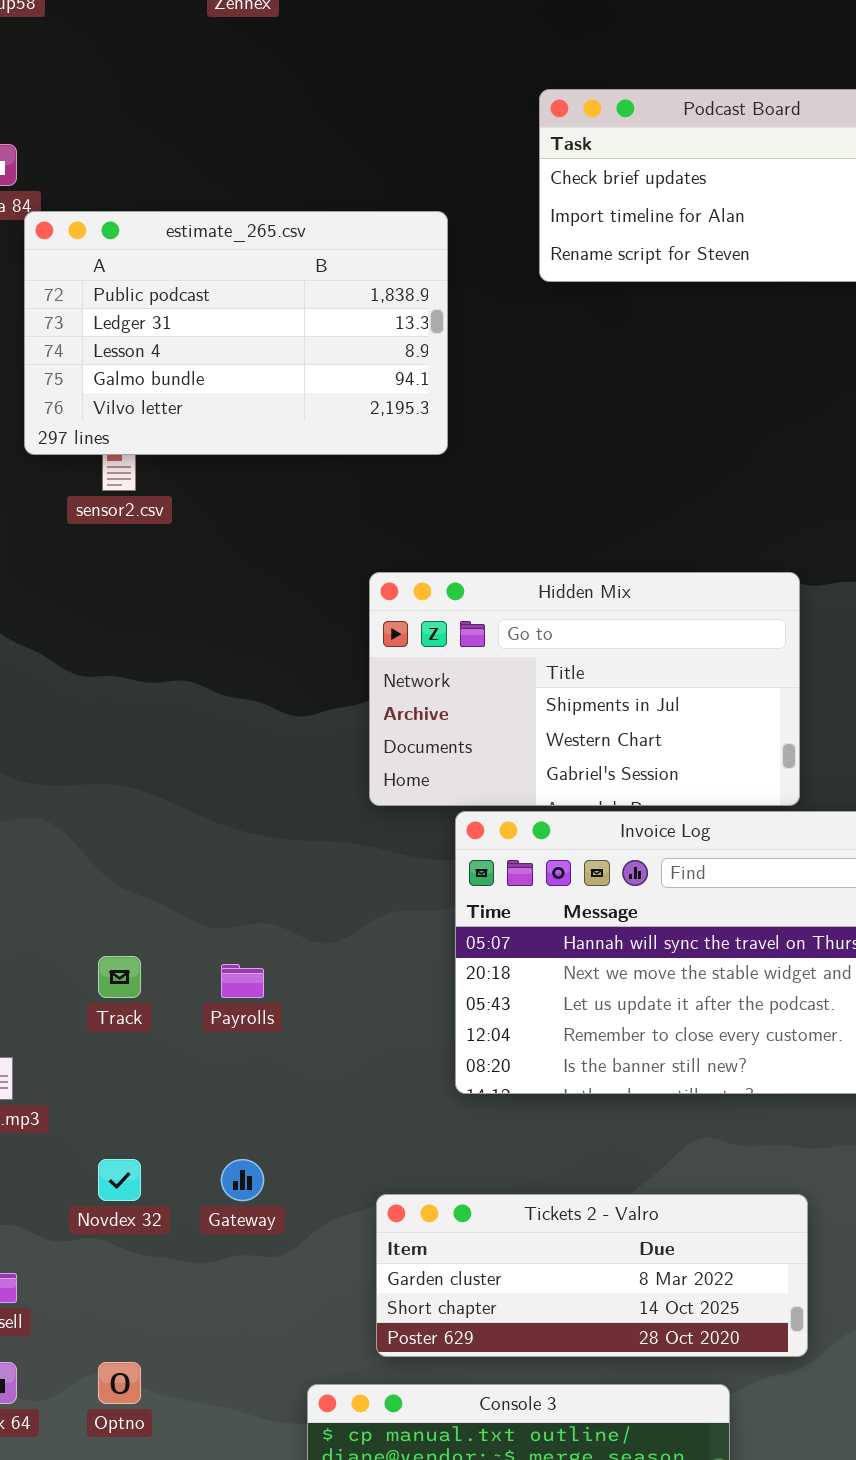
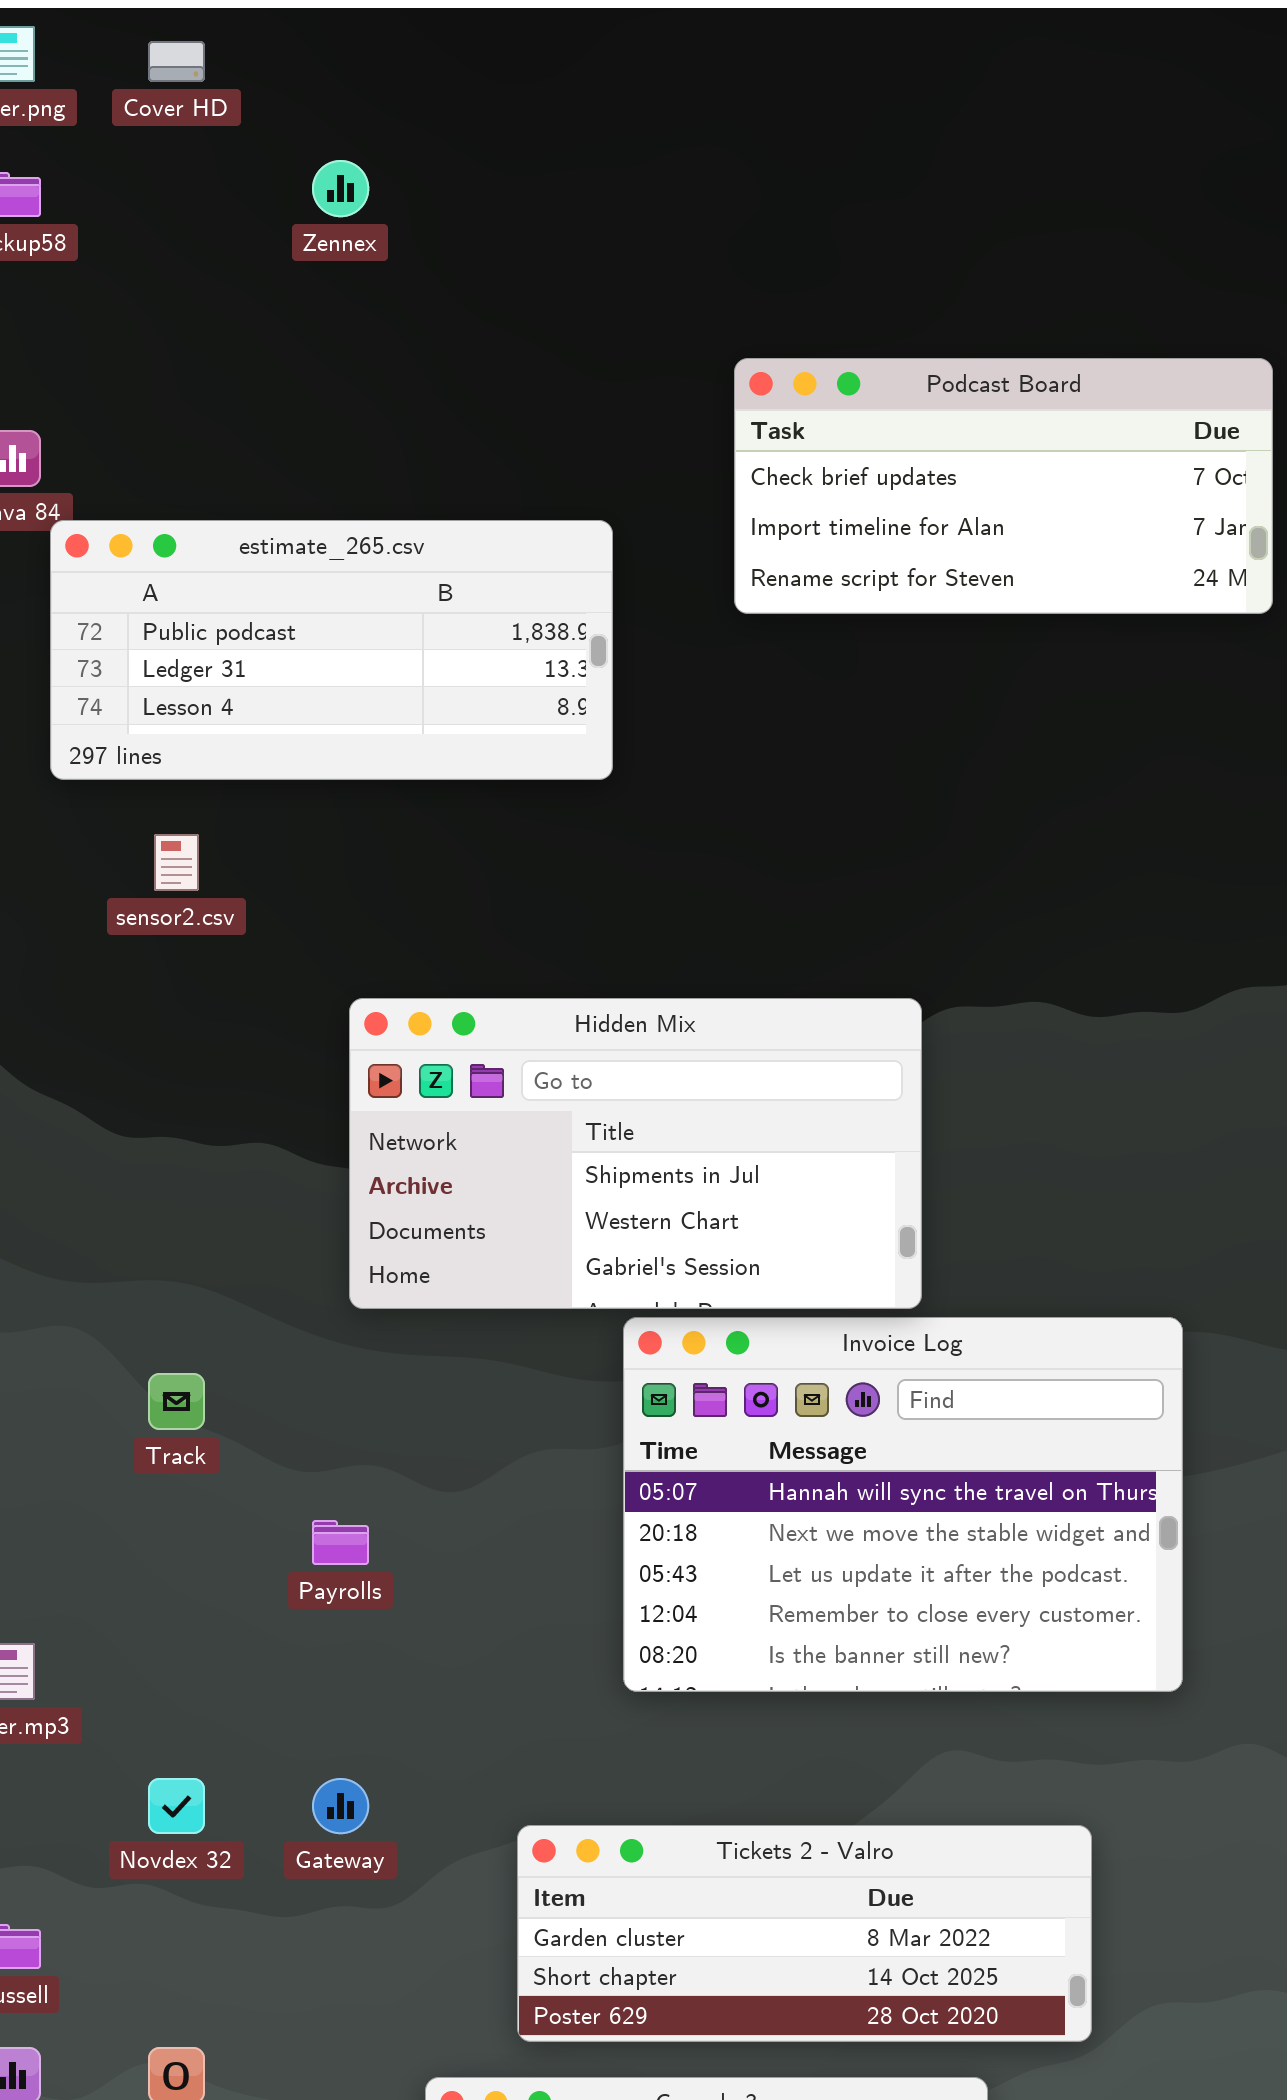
estimate_265.csv: [24,211,448,455] -> [50,520,613,780], resized
Hidden Mix: [369,572,800,806] -> [349,998,922,1309], moved
Track: [98,956,141,998] -> [148,1373,205,1430], moved

